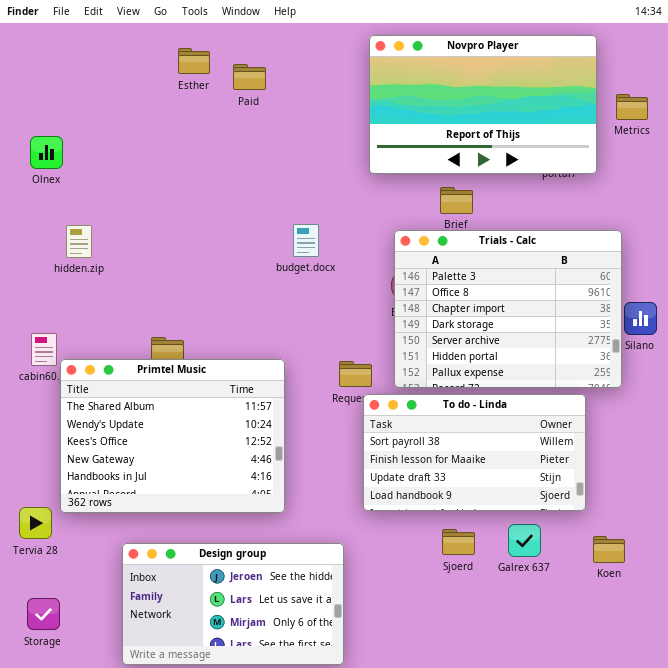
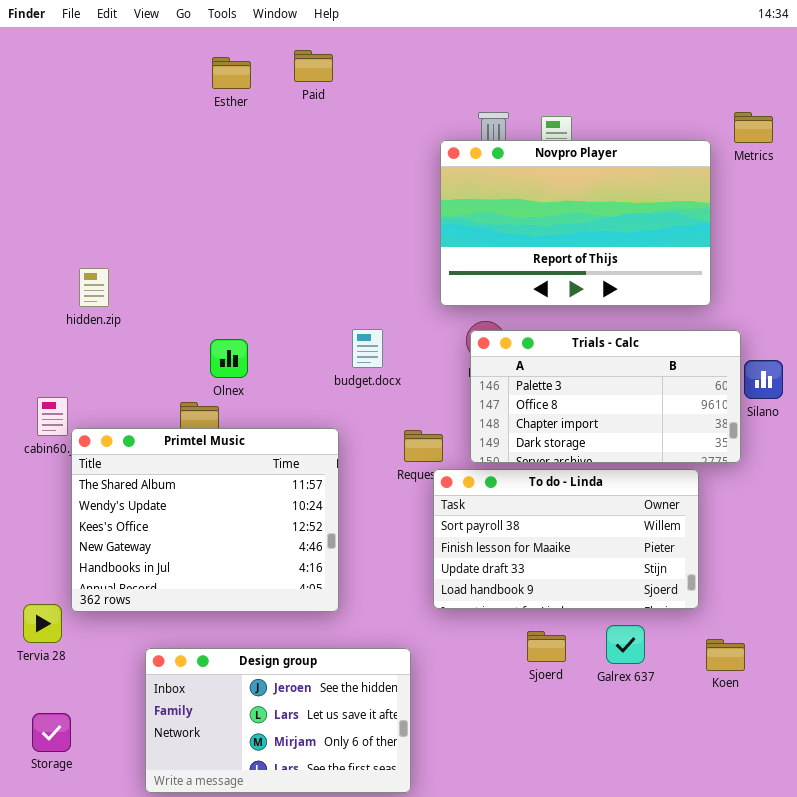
Novpro Player: [369,35,597,174] -> [440,140,711,306], moved
Paid: [233,64,266,90] -> [294,50,333,82], moved
Olnex: [30,136,63,169] -> [210,339,248,378], moved
budget.docx: [293,224,319,257] -> [352,329,383,368], moved
Trials - Calc: [394,230,622,388] -> [470,330,741,463], resized

